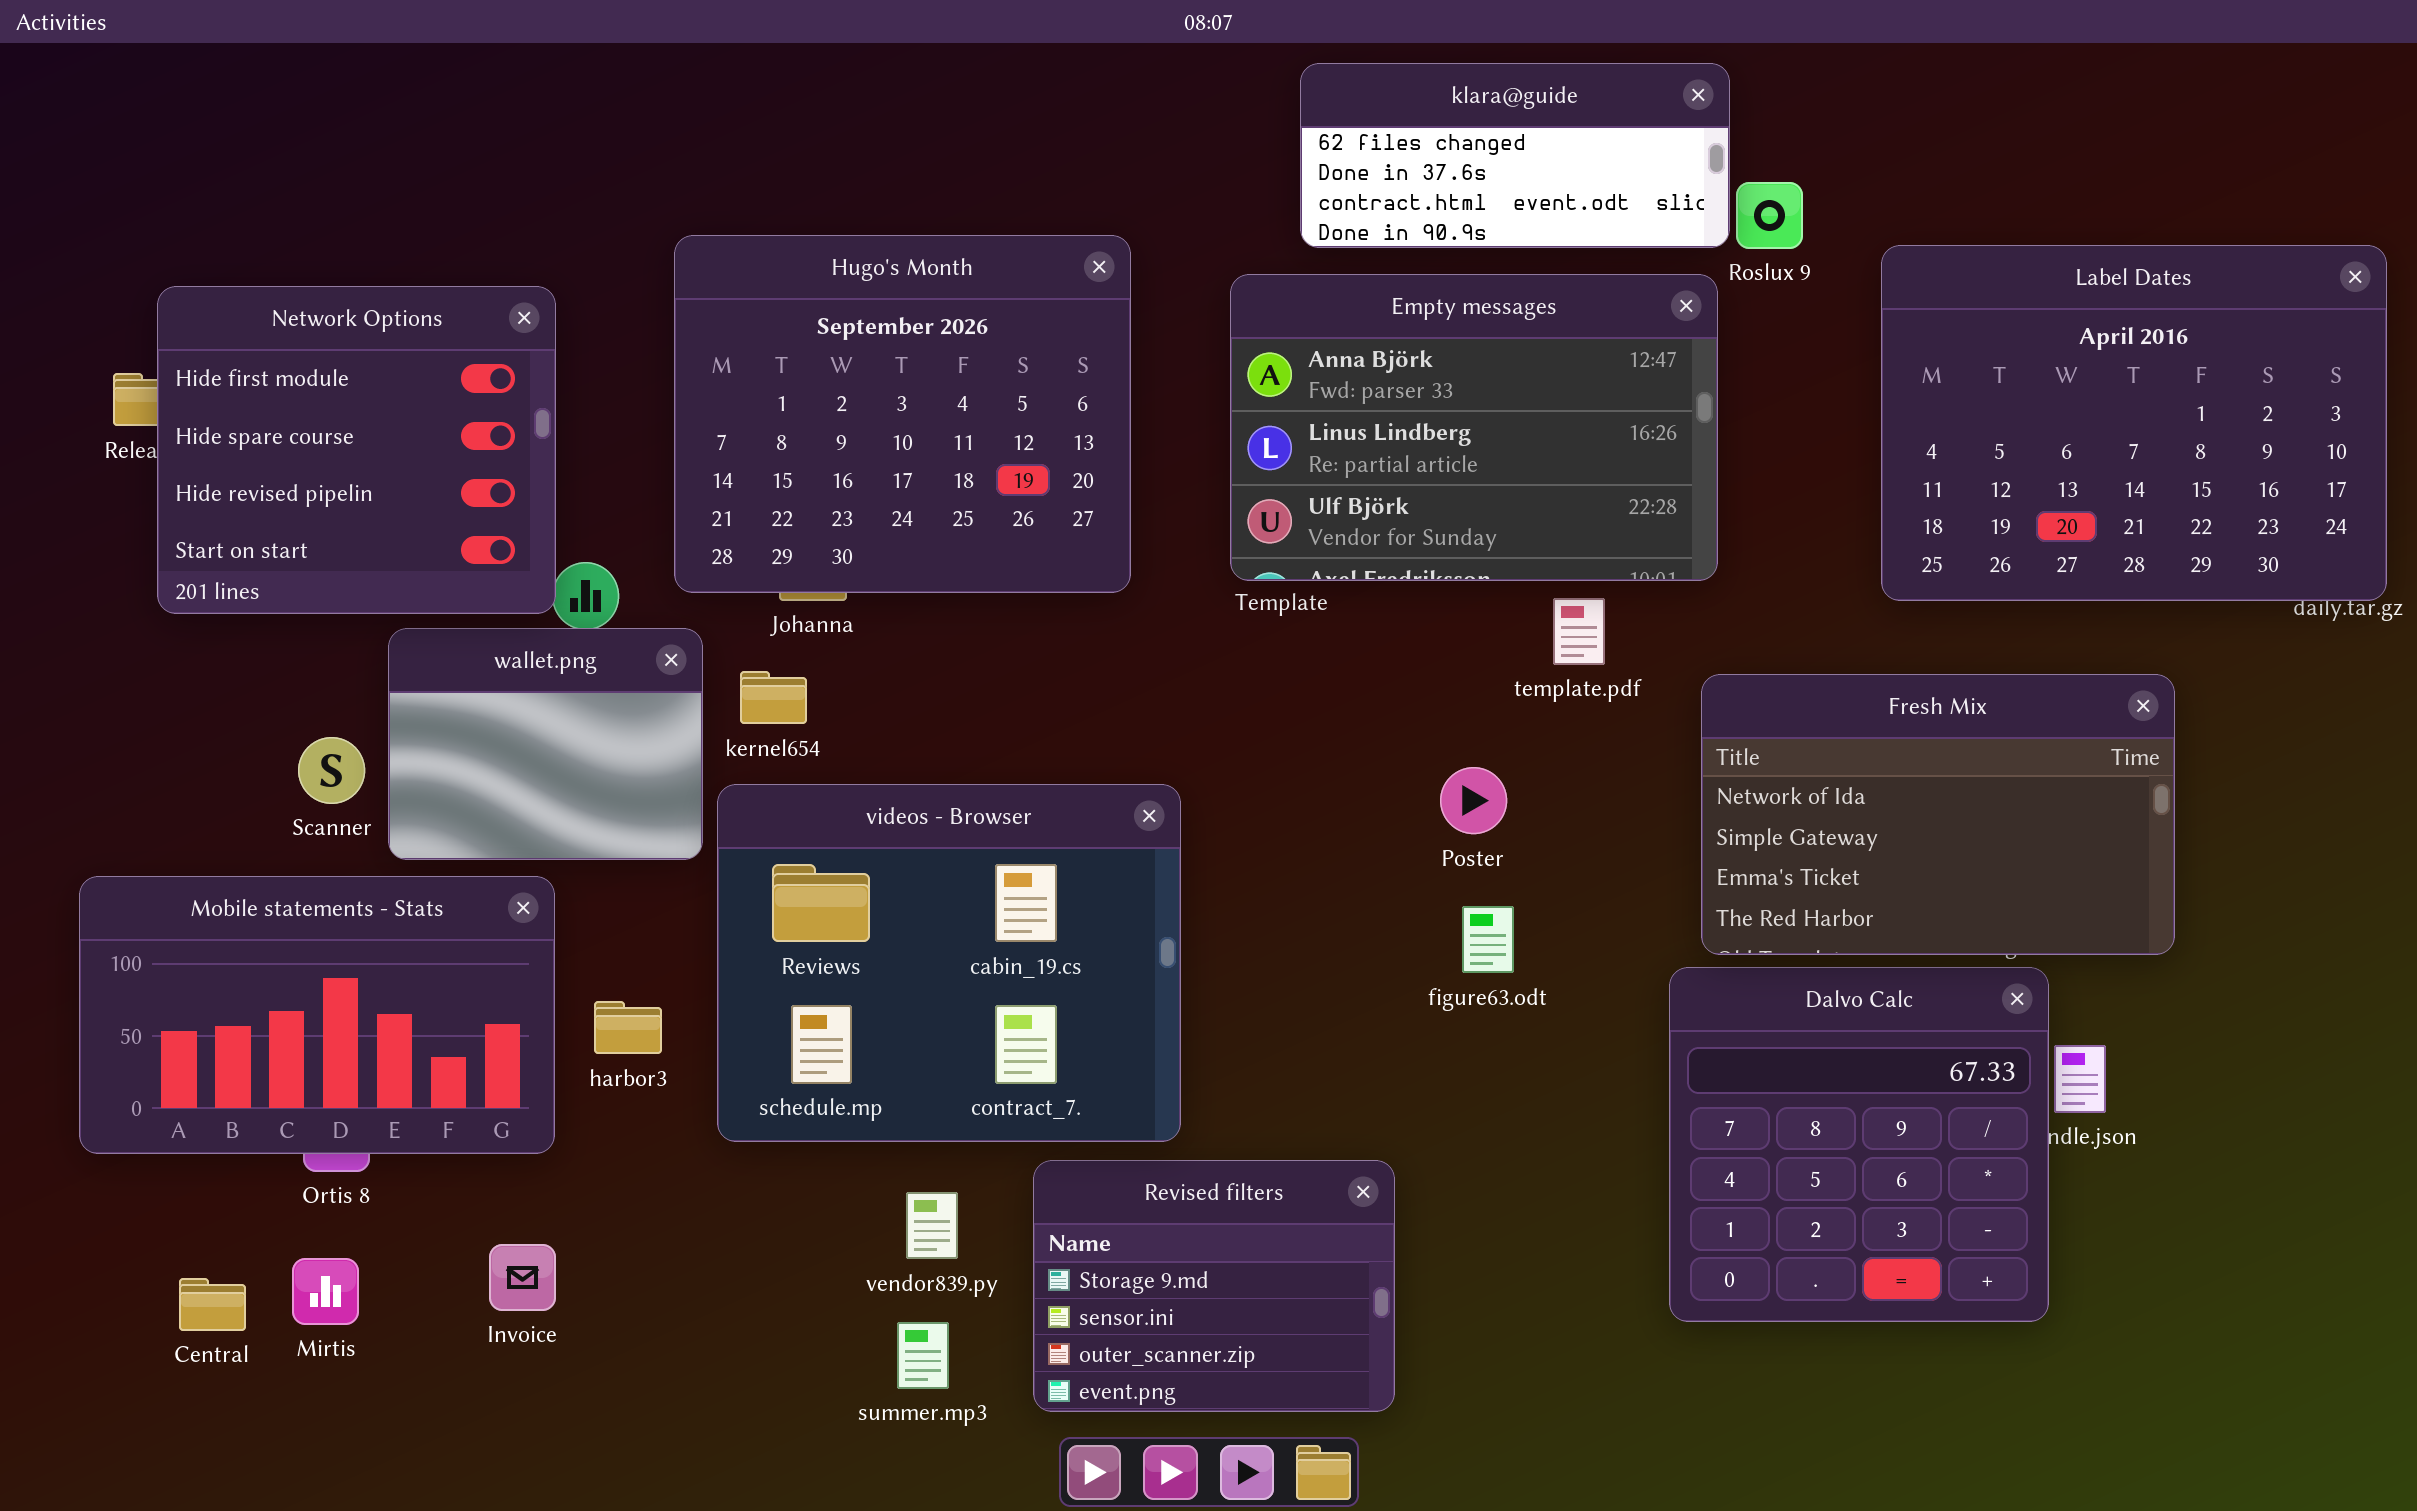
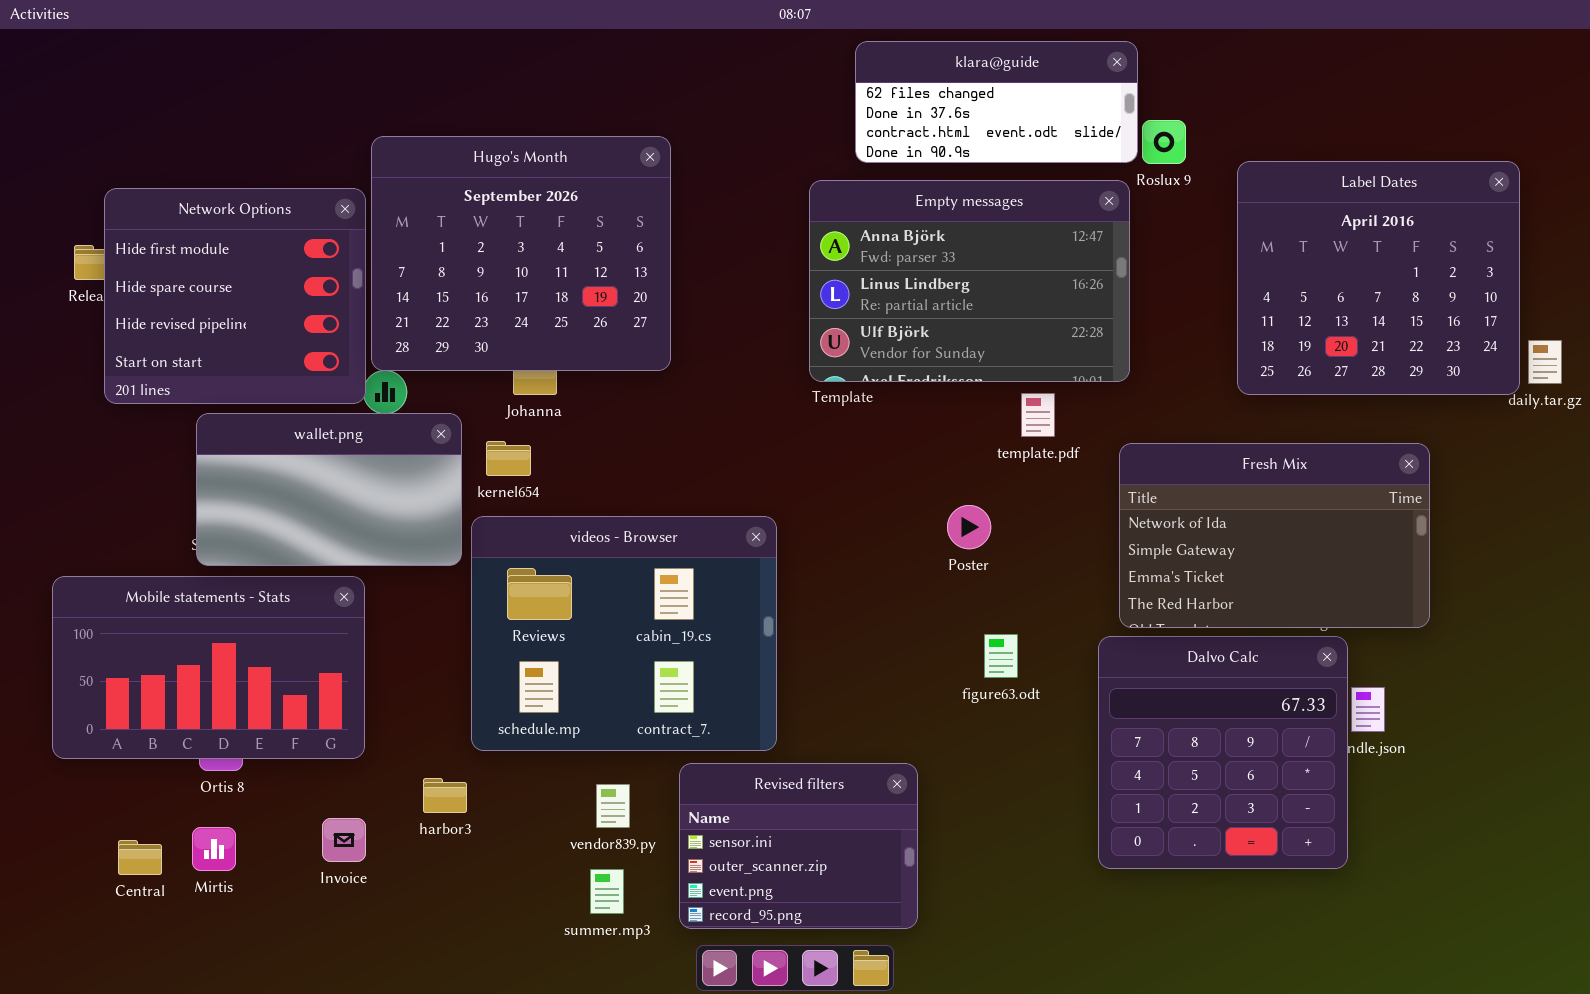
Hugo's Month: [674,235,1131,593] -> [371,136,671,371], moved
Label Dates: [1881,245,2387,601] -> [1237,161,1520,395], resized
wallet.png: [388,628,703,860] -> [196,413,462,566], resized
figure63.odt: [1462,906,1514,973] -> [984,634,1018,678], moved
harbor3: [594,1001,662,1054] -> [423,778,467,813], moved
Revised filters: [1033,1160,1395,1412] -> [679,763,918,929], scrolled down 1 row

